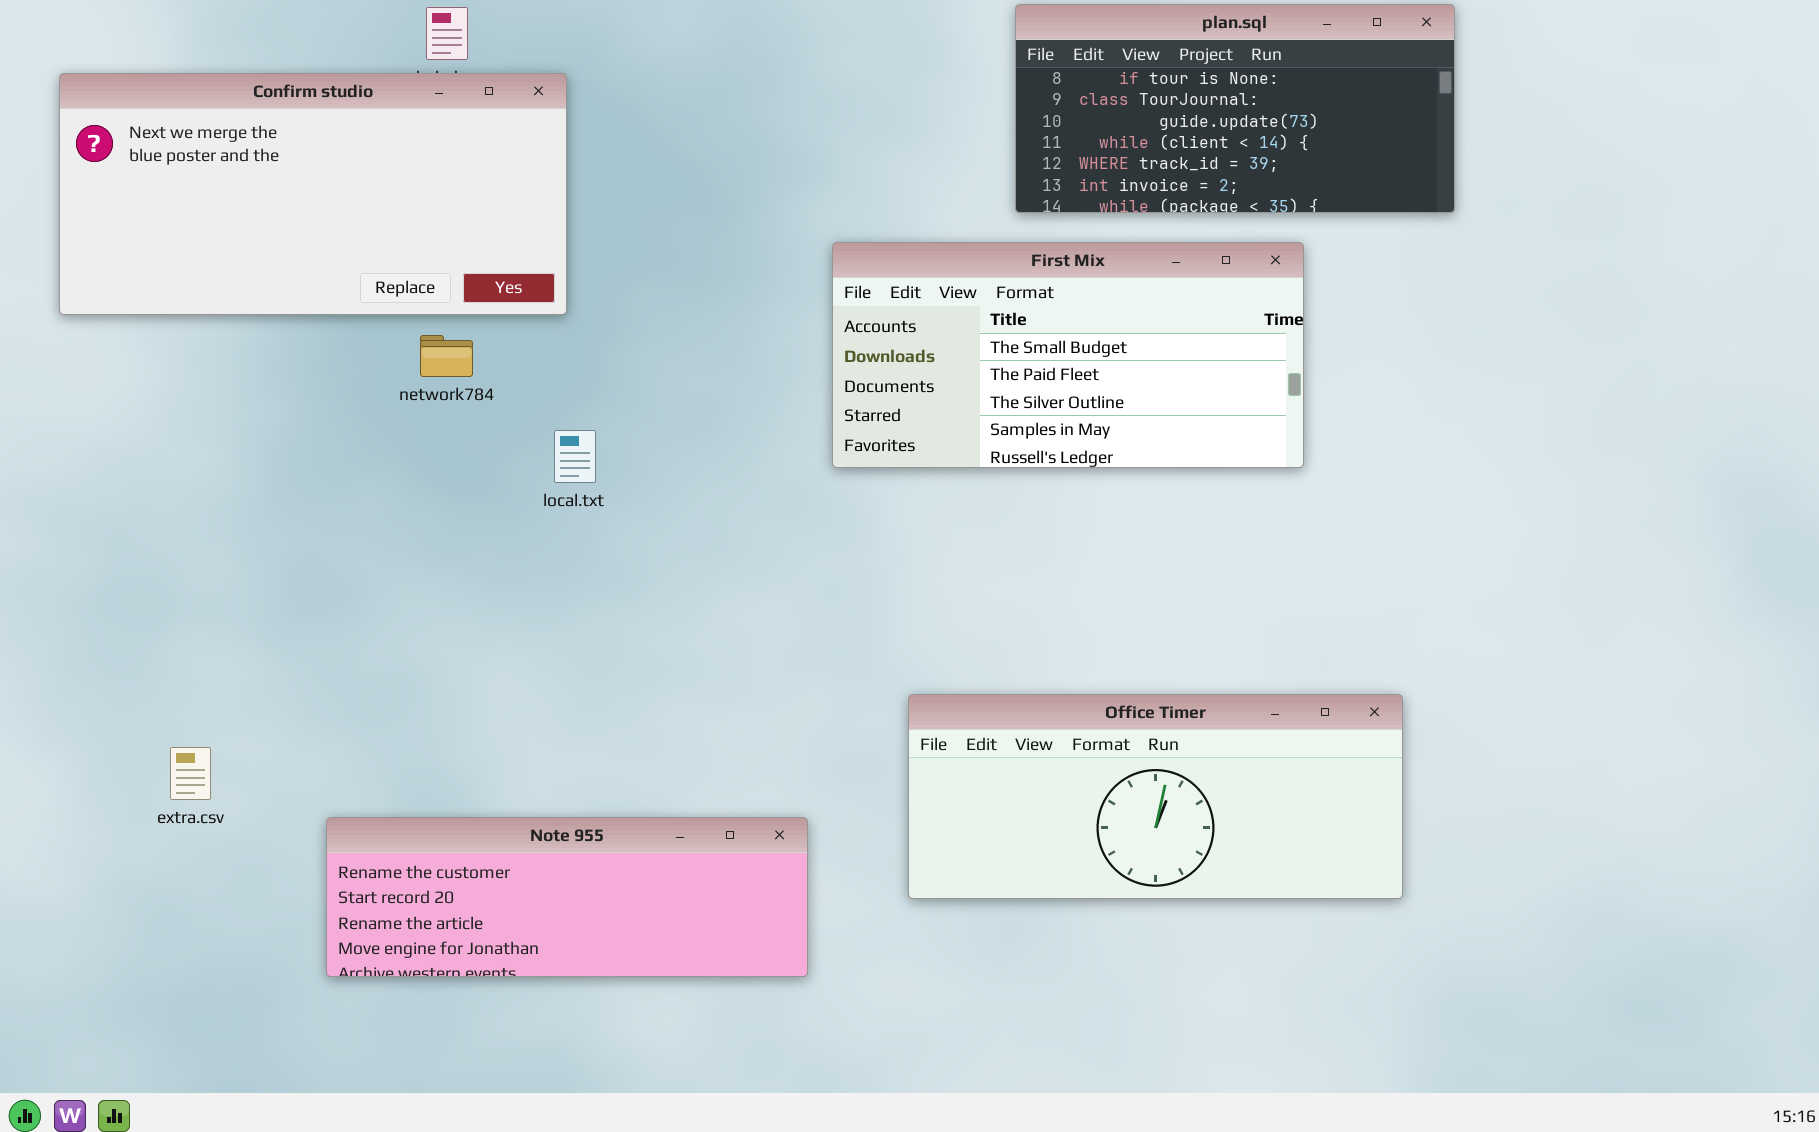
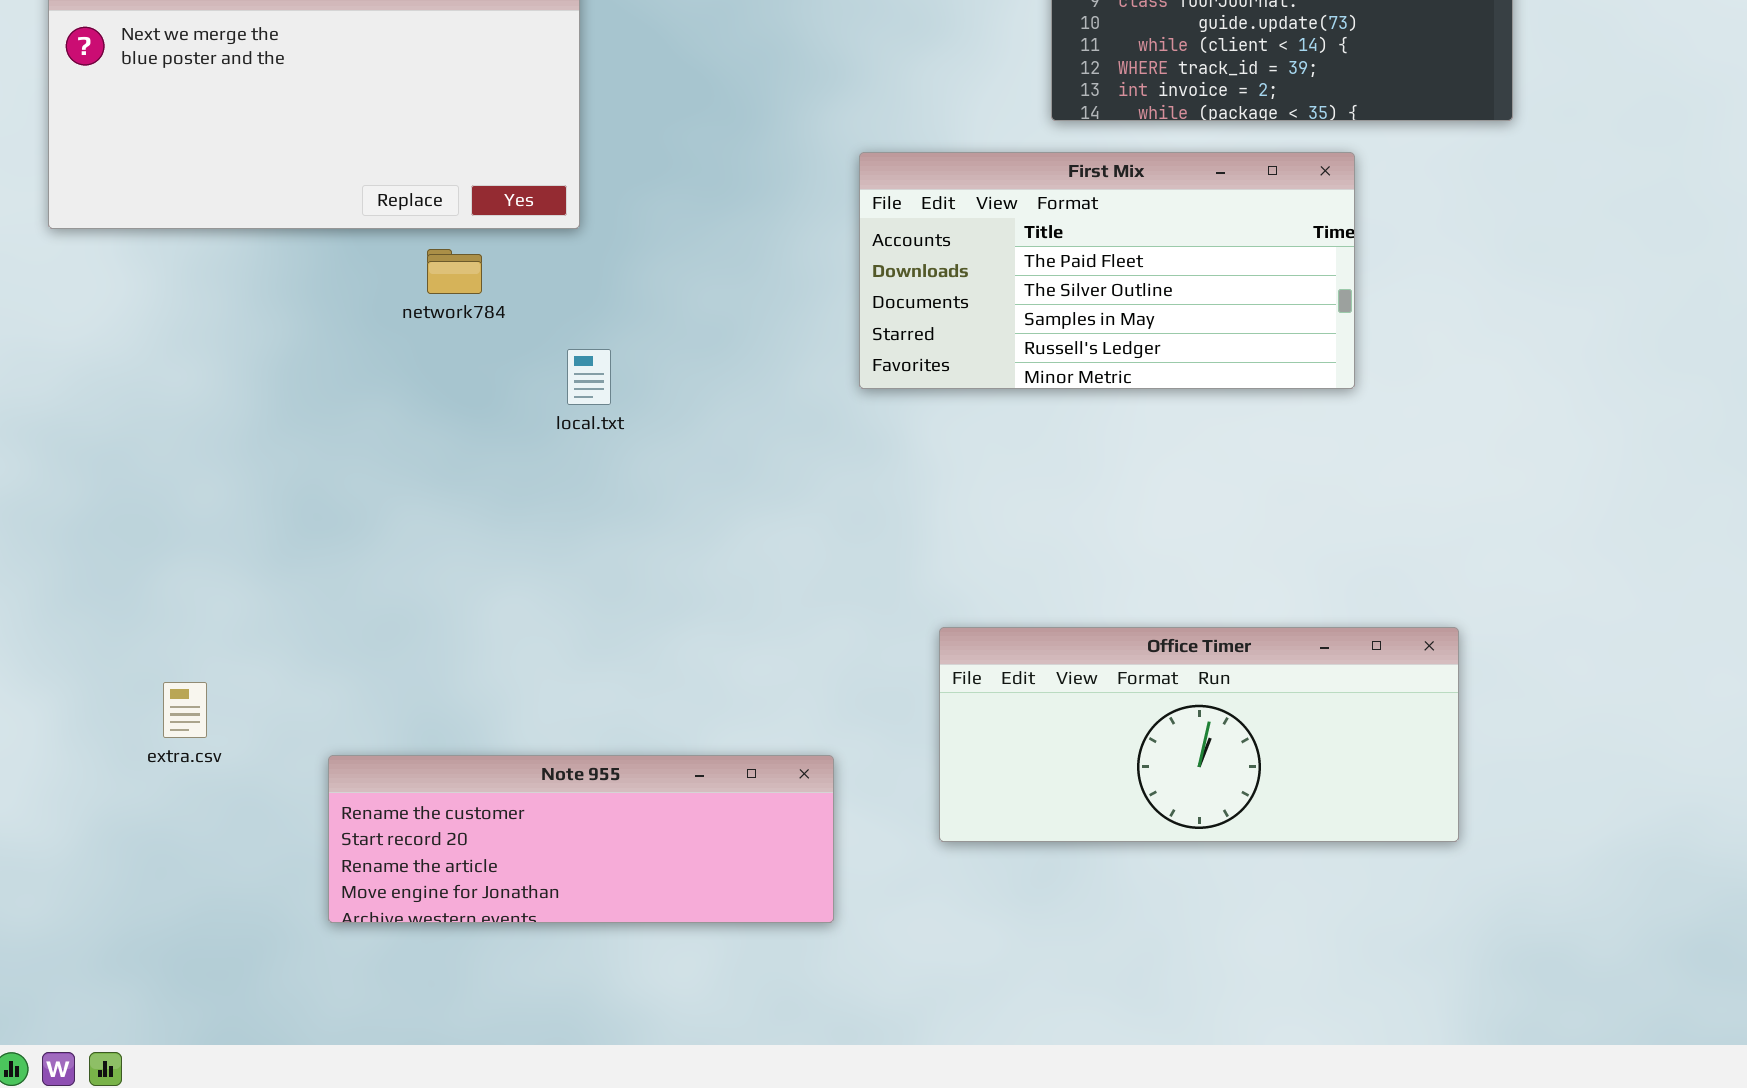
First Mix: [832,242,1304,468] -> [859,152,1355,389], scrolled down 1 row

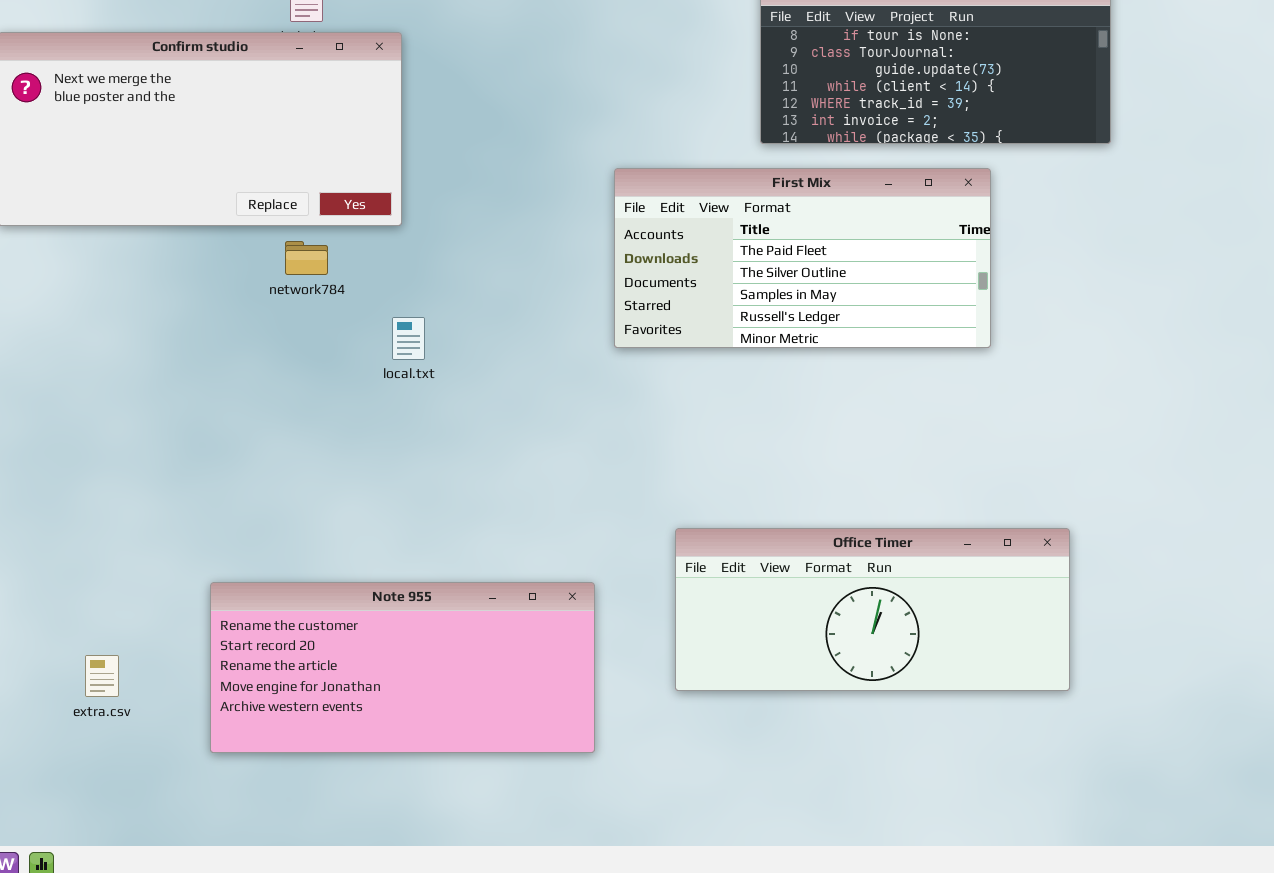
extra.csv: [163,682,207,738] -> [85,655,119,697], moved
Note 955: [328,755,834,923] -> [210,582,595,753], resized

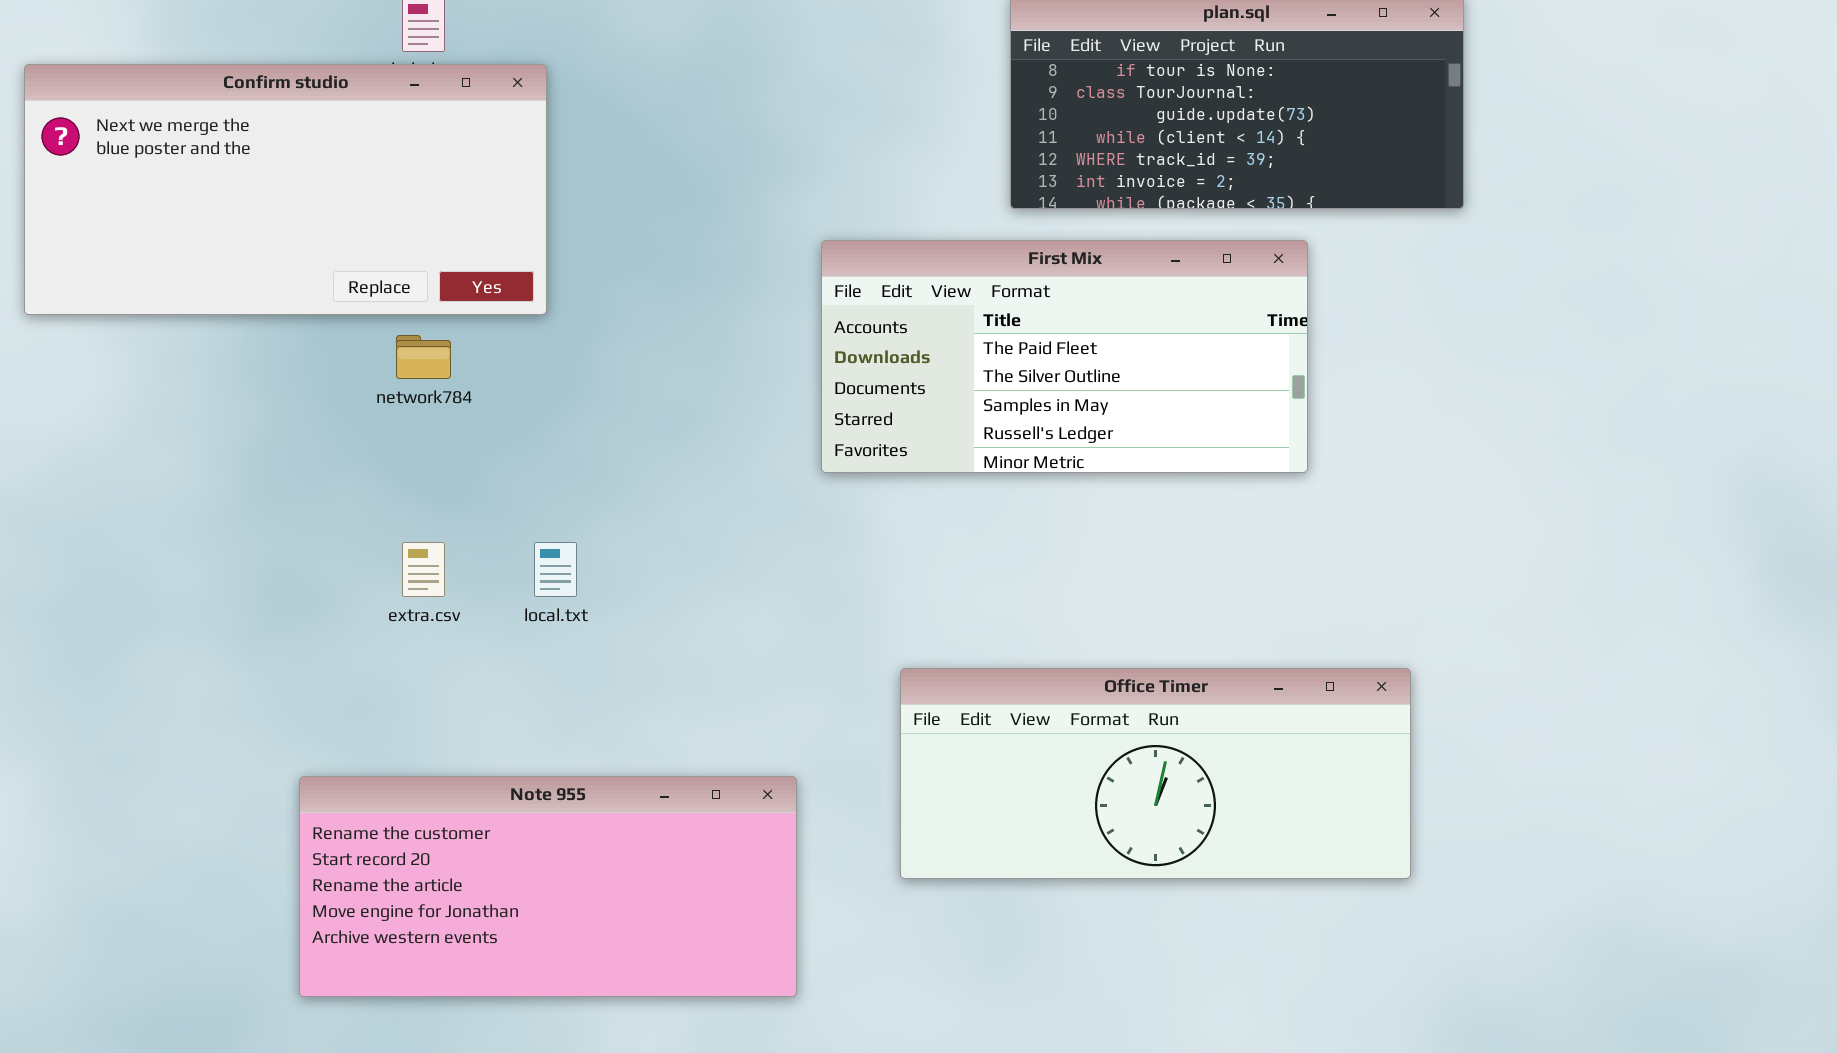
local.txt: [392,317,425,360] -> [534,542,577,597], moved
Office Timer: [675,528,1070,691] -> [900,668,1411,879], moved
extra.csv: [85,655,119,697] -> [402,542,445,597], moved

